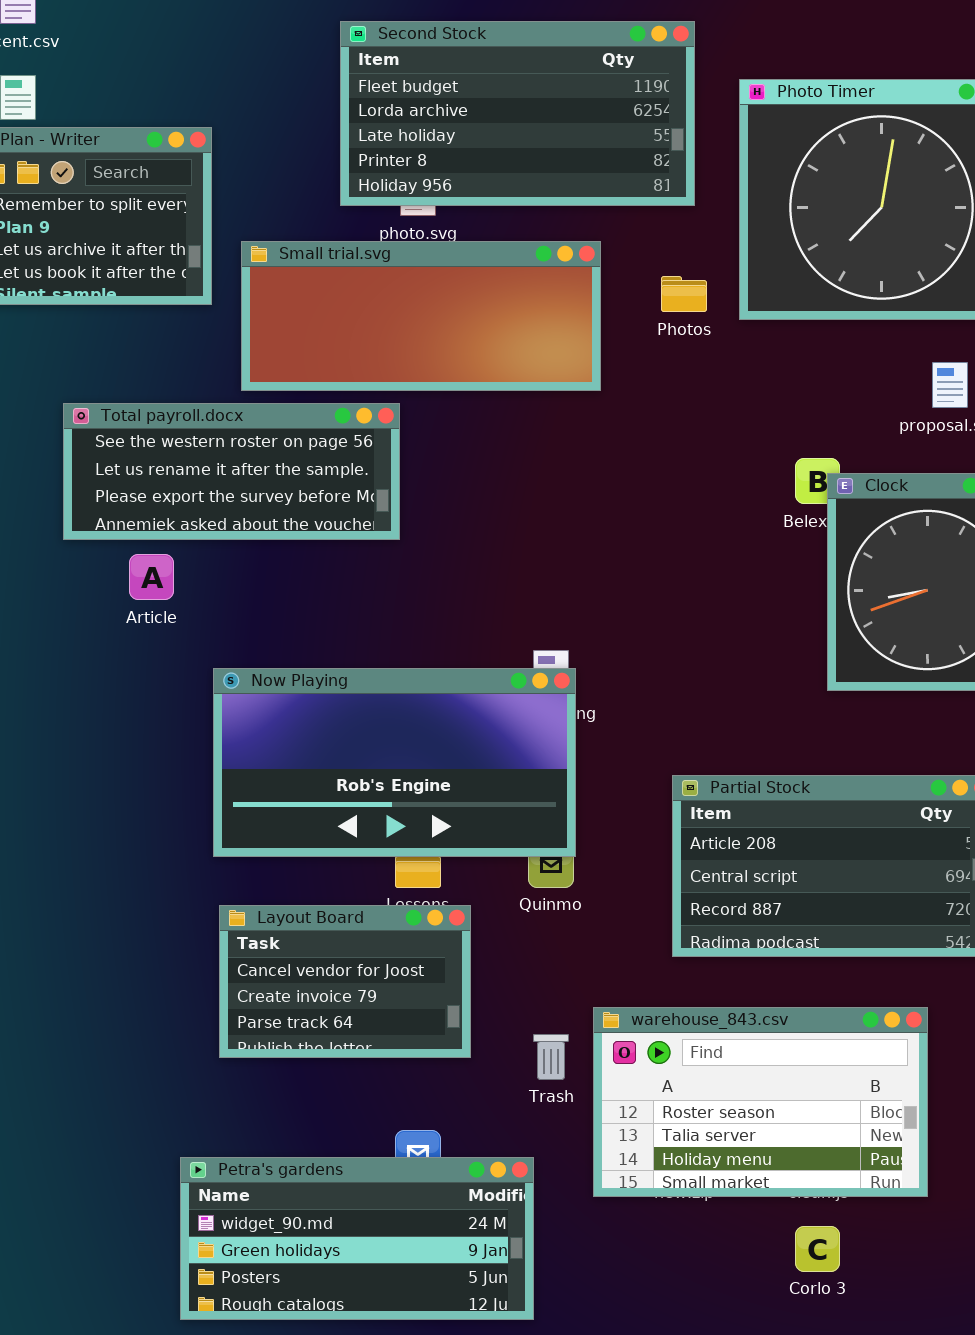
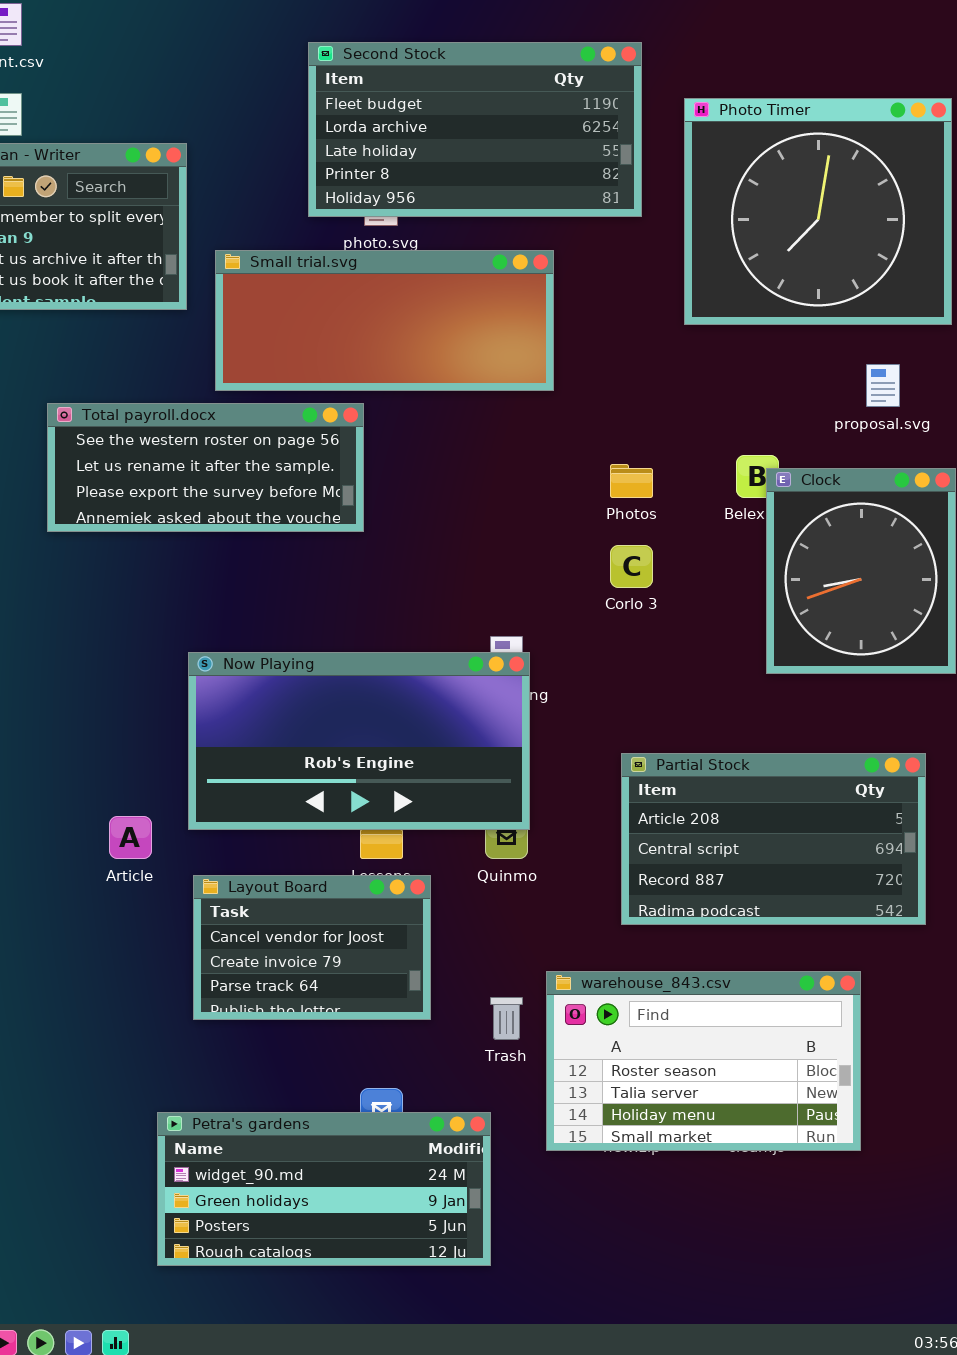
Photos: [661,276,707,312] -> [610,464,653,498], moved
Article: [129,554,174,600] -> [109,816,152,859], moved
Corlo 3: [795,1226,840,1272] -> [610,545,653,588], moved

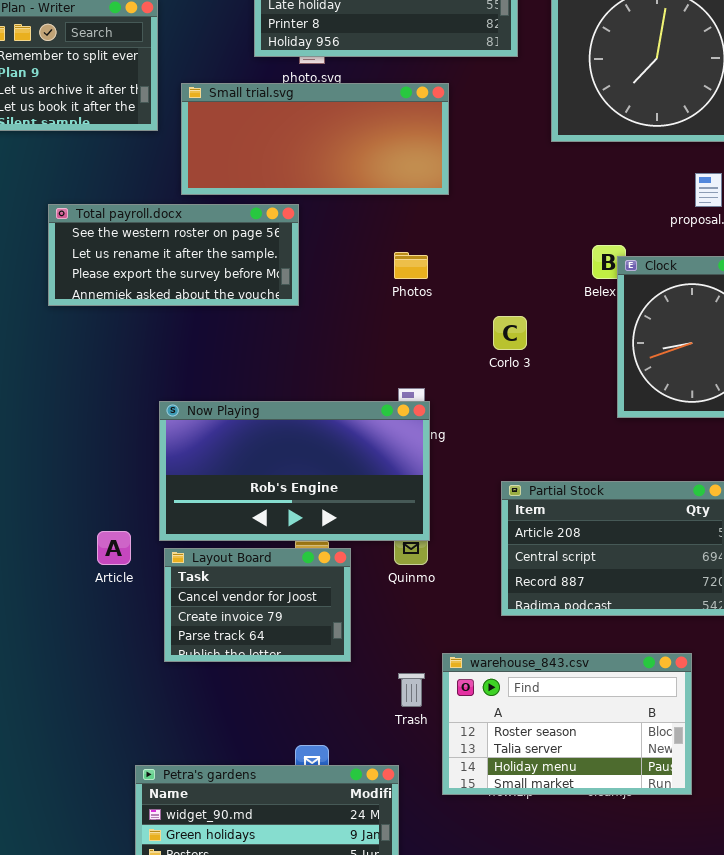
Photos: [610,464,653,498] -> [394,252,428,279], moved
Layout Board: [193,875,431,1020] -> [164,548,351,662], moved

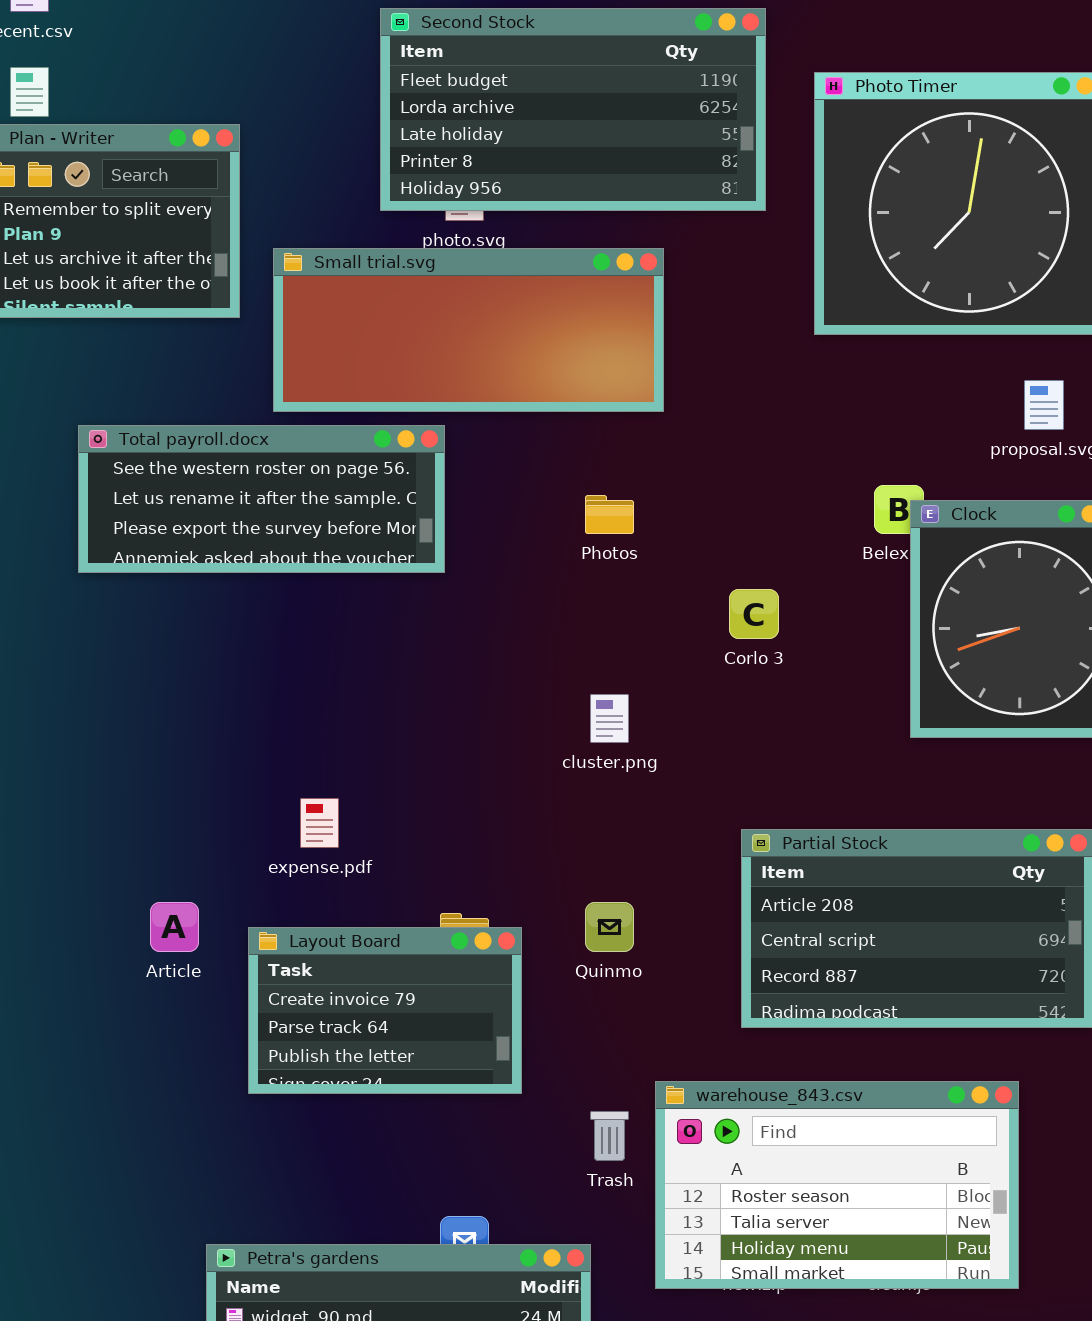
Now Playing: [159,401,430,541] -> none, closed
Layout Board: [164,548,351,662] -> [248,927,522,1094], scrolled down 1 row

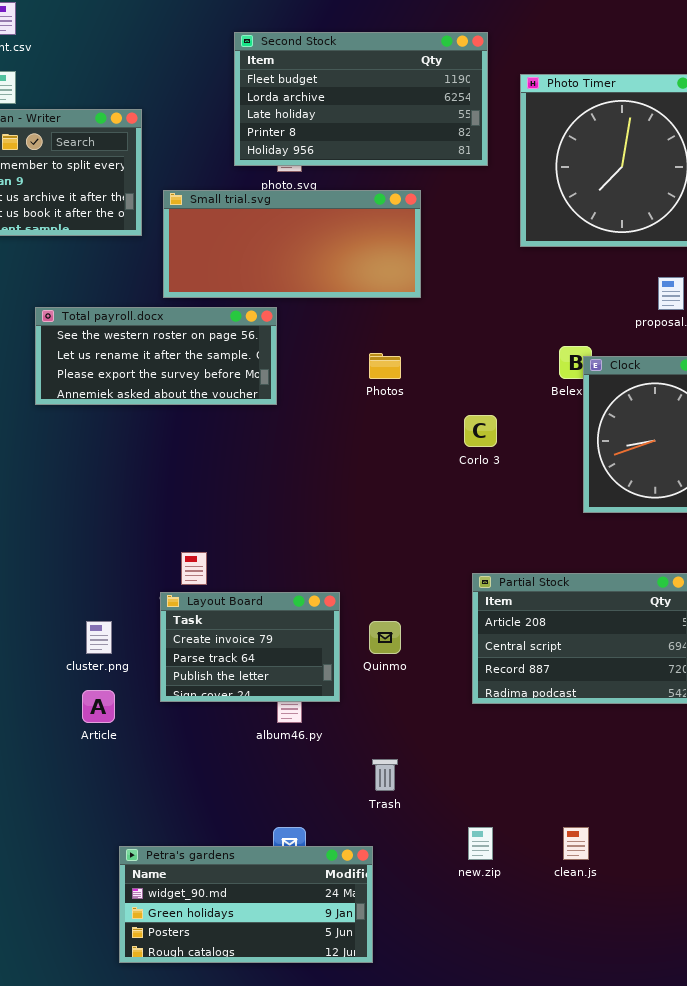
cluster.png: [590,694,629,743] -> [86,621,112,654], moved
Article: [150,902,199,952] -> [82,690,115,723], moved
Layout Board: [248,927,522,1094] -> [160,592,340,702], moved
warehouse_843.csv: [655,1081,1019,1289] -> none, closed

